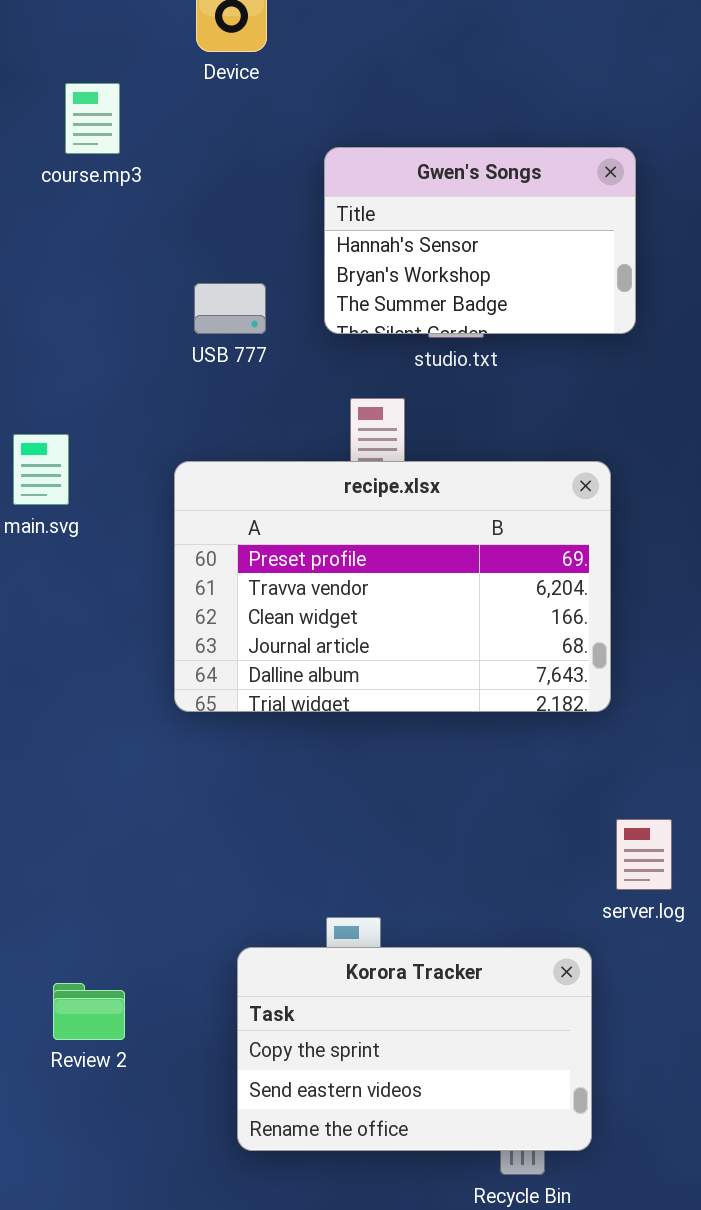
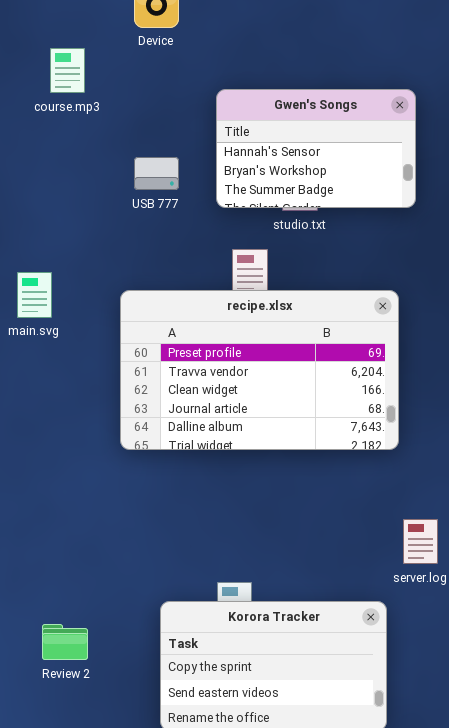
USB 777: [194,283,266,334] -> [134,157,179,190], moved

